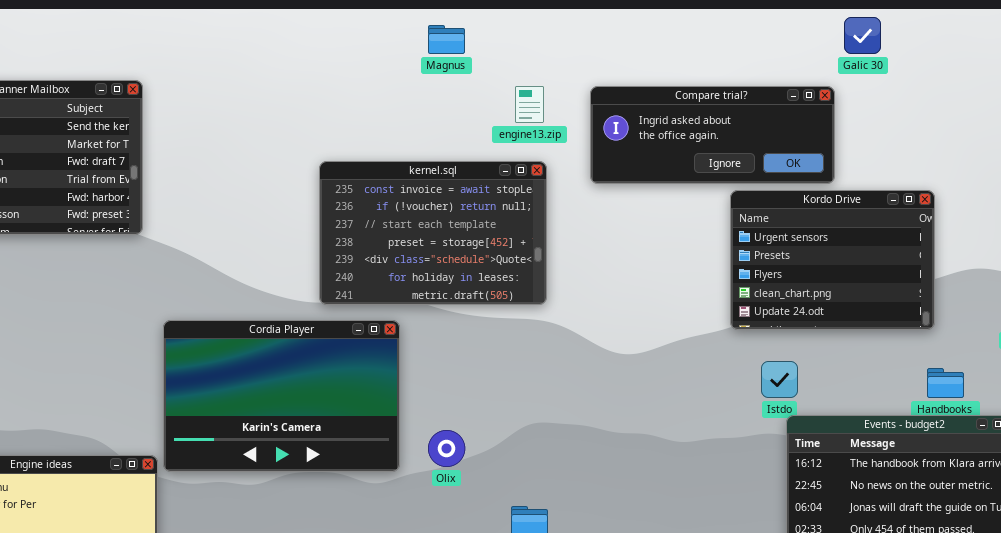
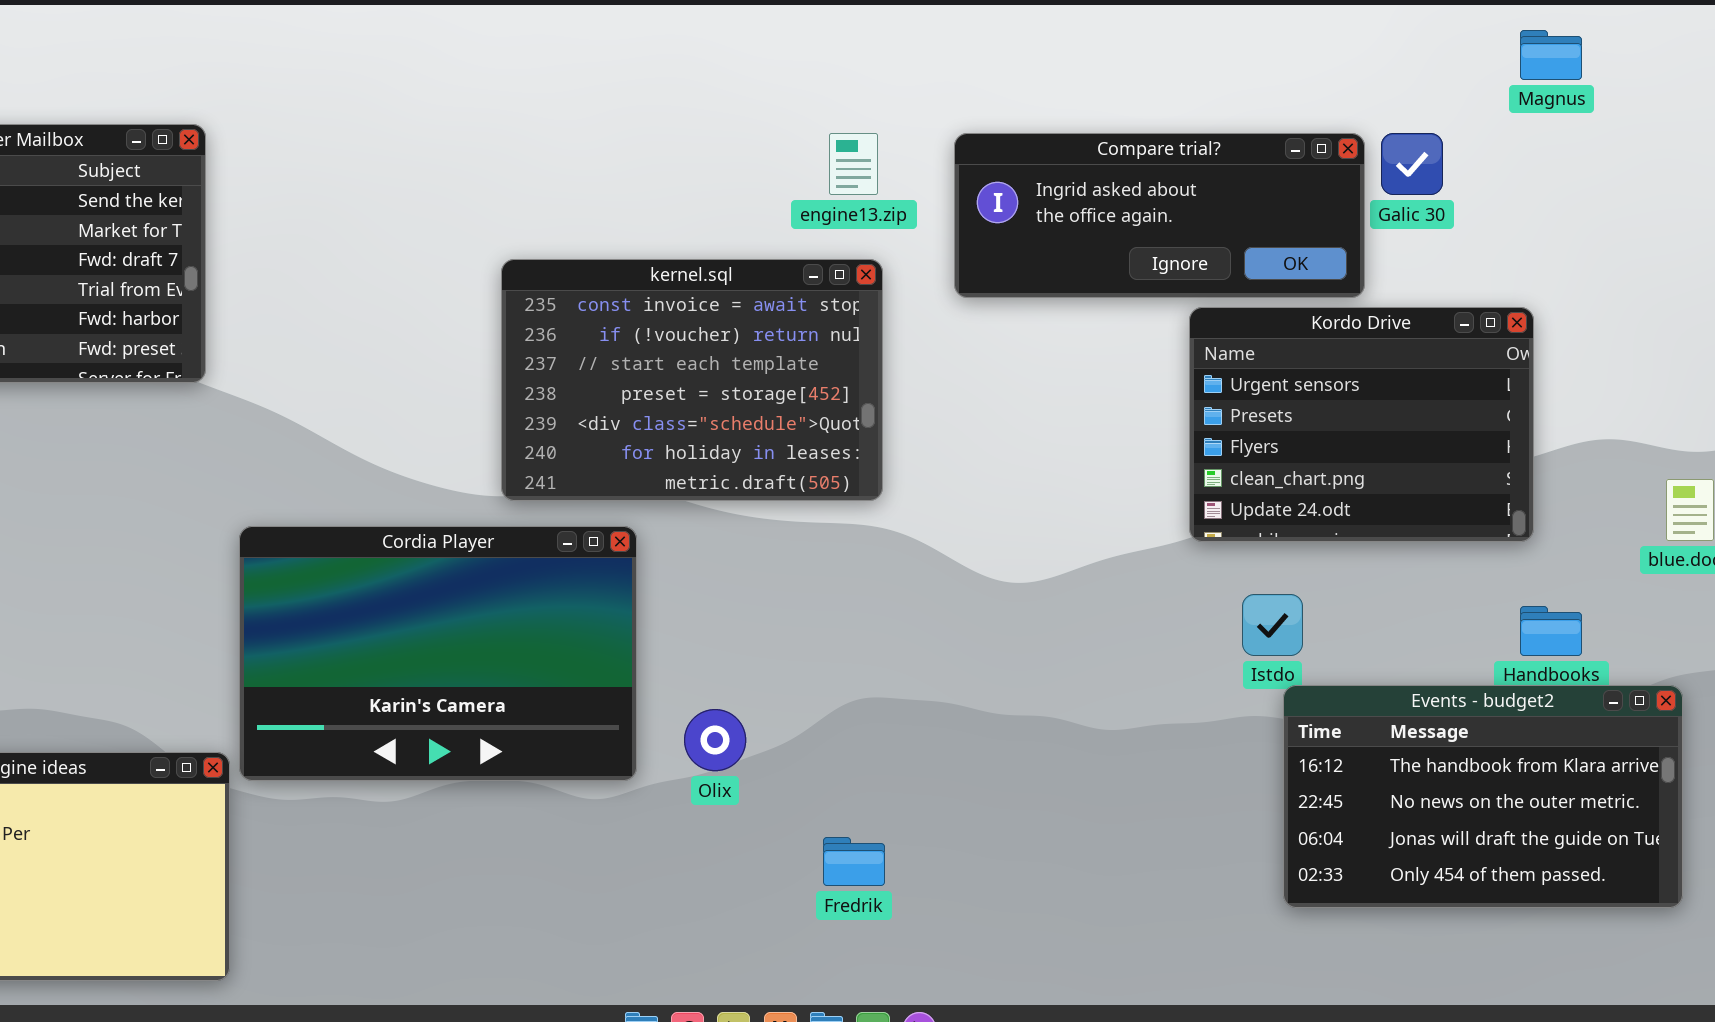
Galic 30: [844,17,881,54] -> [1381,133,1443,195], moved
Magnus: [428,25,465,54] -> [1520,30,1582,80], moved

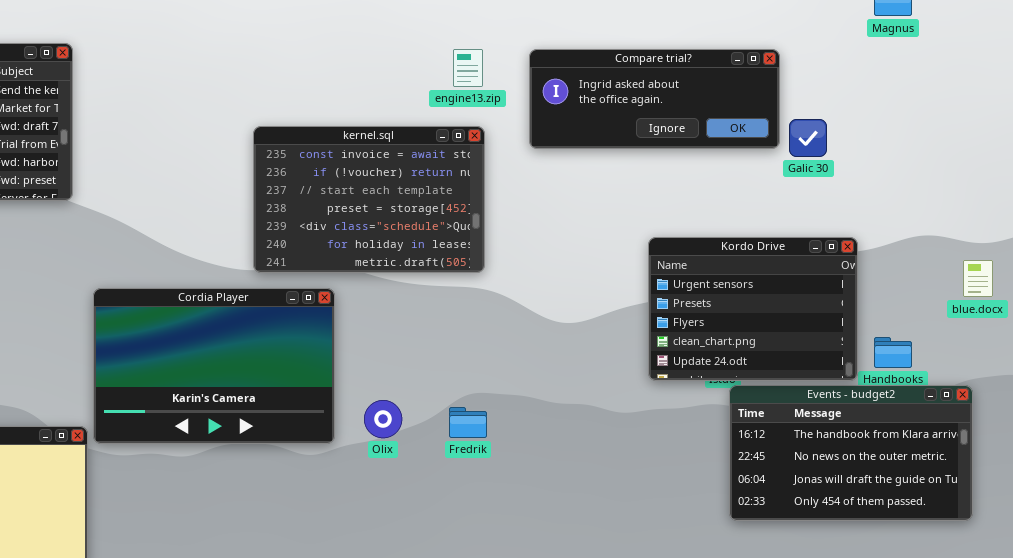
Galic 30: [1381,133,1443,195] -> [789,119,827,157], moved
Kordo Drive: [1189,307,1534,542] -> [648,237,858,381], moved
Fredrik: [823,837,885,886] -> [449,407,487,438], moved

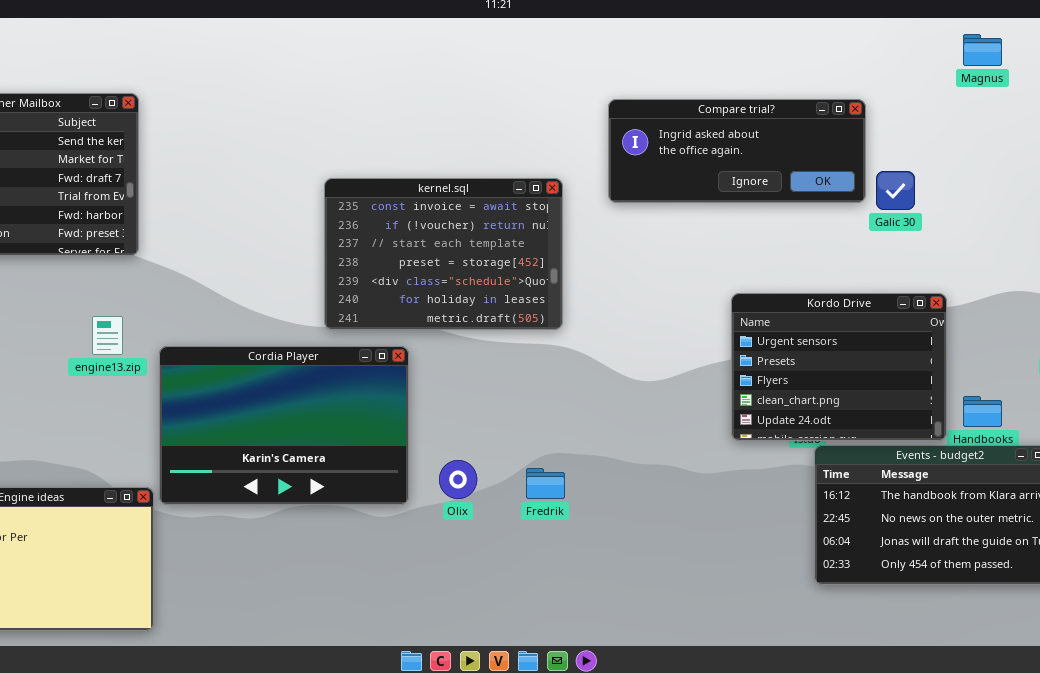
engine13.zip: [453,49,483,87] -> [92,316,123,355], moved

